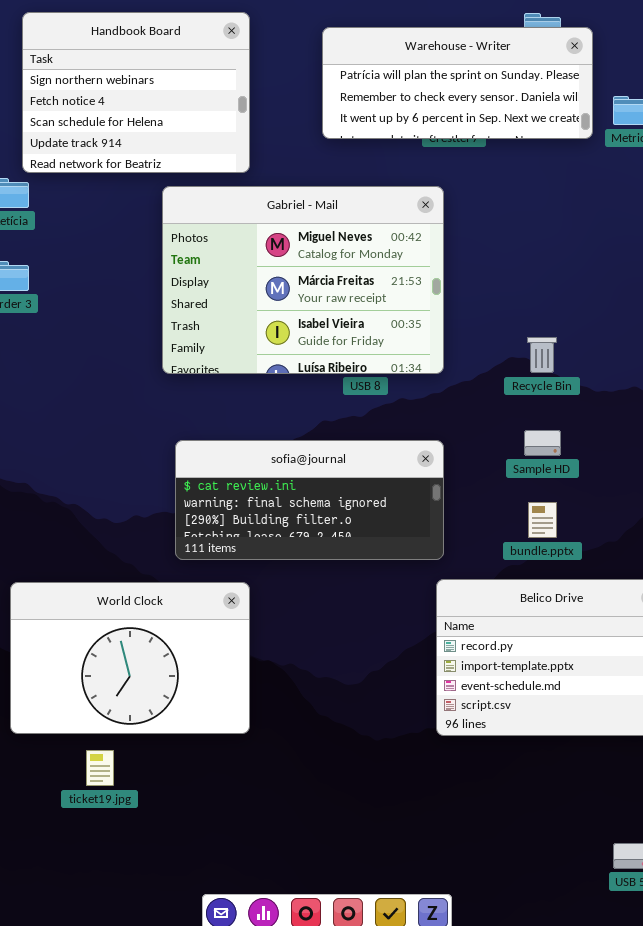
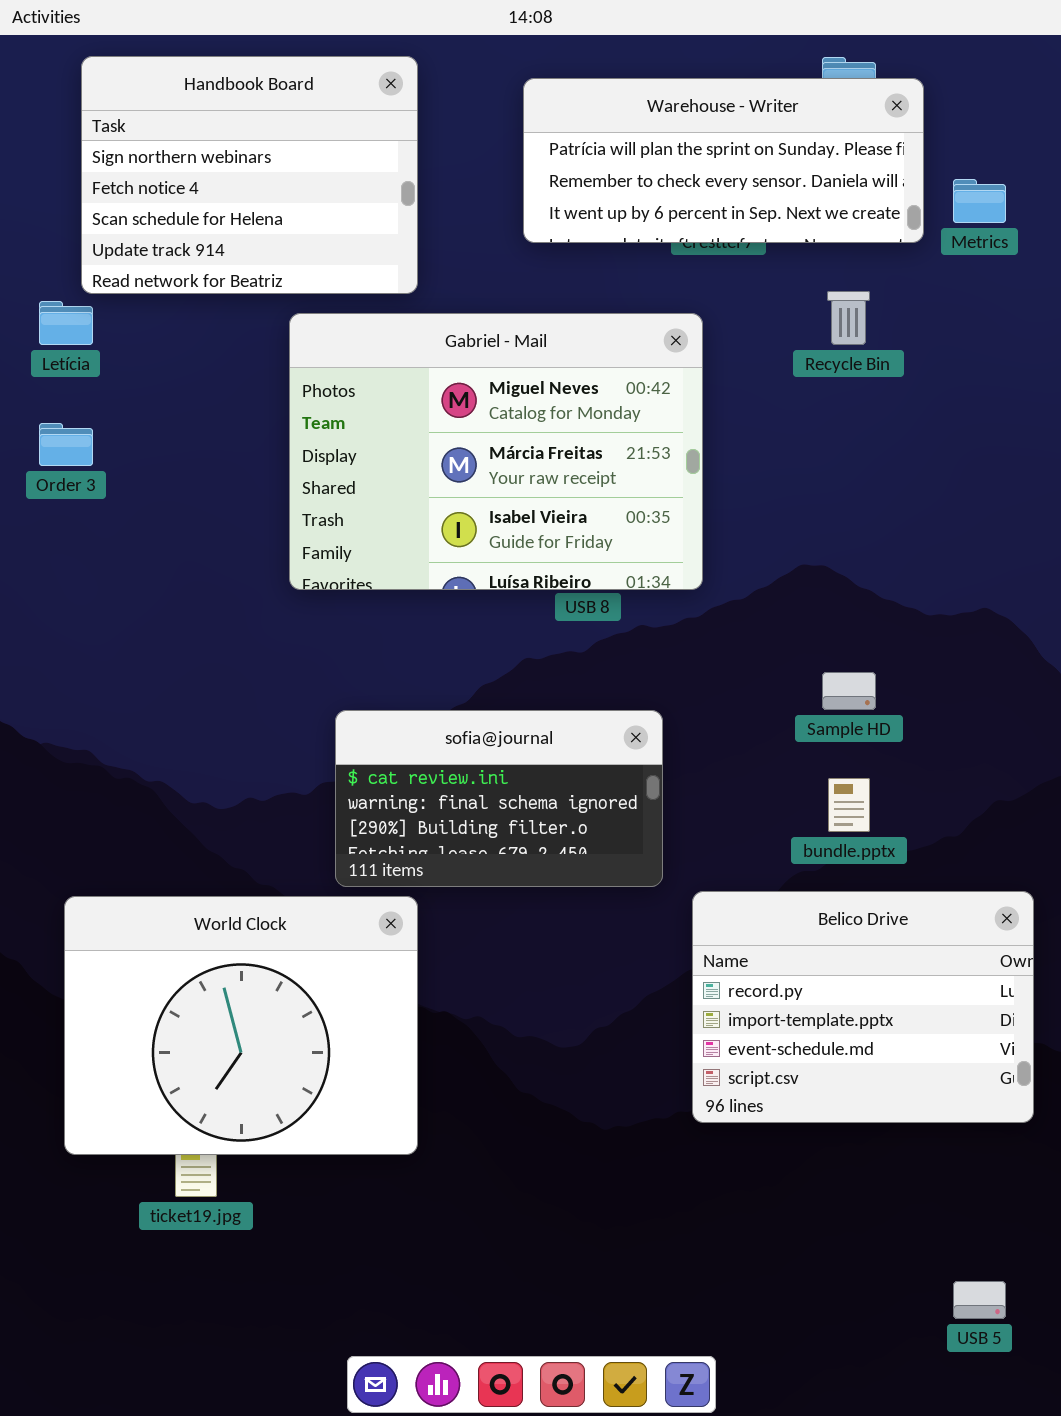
Recycle Bin: [527,337,557,373] -> [827,291,870,345], moved
sofia@journal: [175,440,444,560] -> [335,710,663,887], moved, resized
World Clock: [10,582,250,734] -> [64,896,418,1155], resized

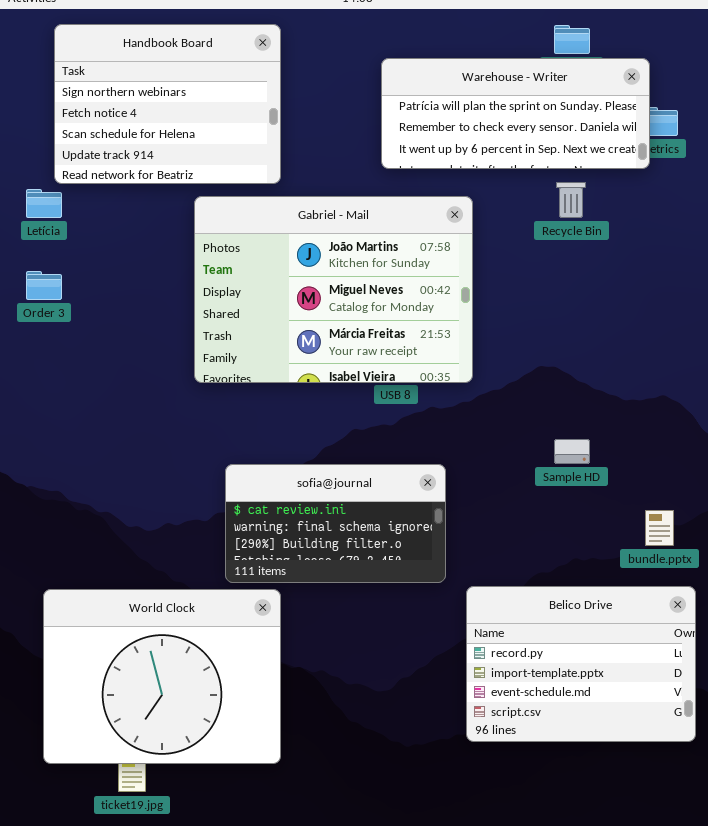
Warehouse - Writer: [523,78,924,243] -> [381,58,650,169], moved
Gabriel - Mail: [289,313,703,590] -> [194,196,473,383], scrolled up 1 row
bundle.pptx: [828,778,870,832] -> [645,510,674,546], moved

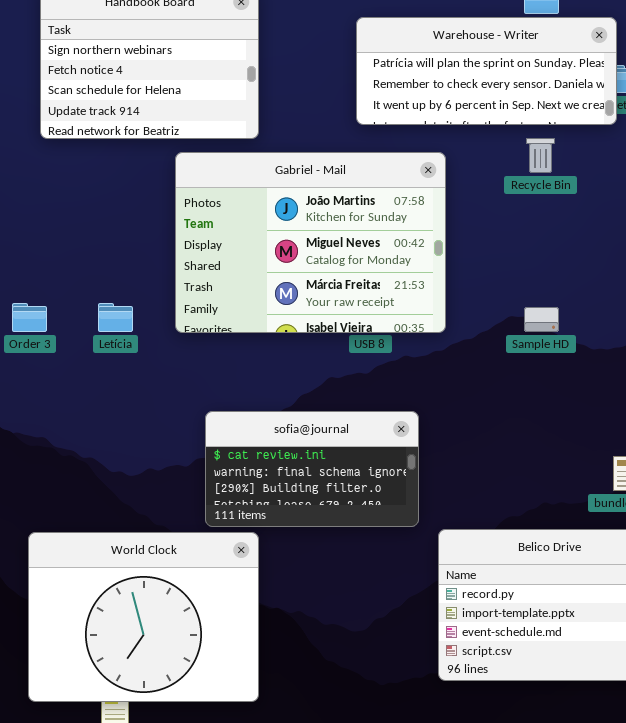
Letícia: [26,189,62,218] -> [98,303,133,332], moved
Order 3: [26,271,62,300] -> [12,303,47,332], moved
Sample HD: [554,439,590,464] -> [524,307,559,332], moved

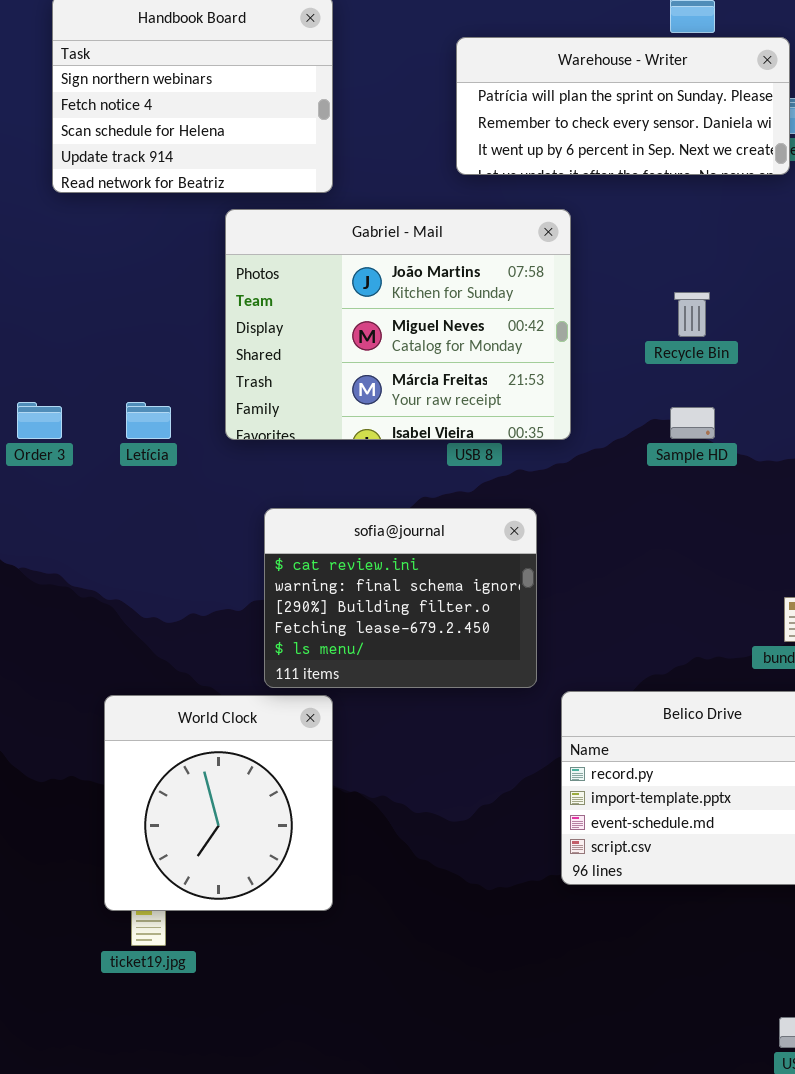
Recycle Bin: [526,138,555,173] -> [674,292,710,337], moved
sofia@journal: [205,411,419,527] -> [264,508,537,688], resized
World Clock: [28,532,259,702] -> [104,695,333,911], resized

